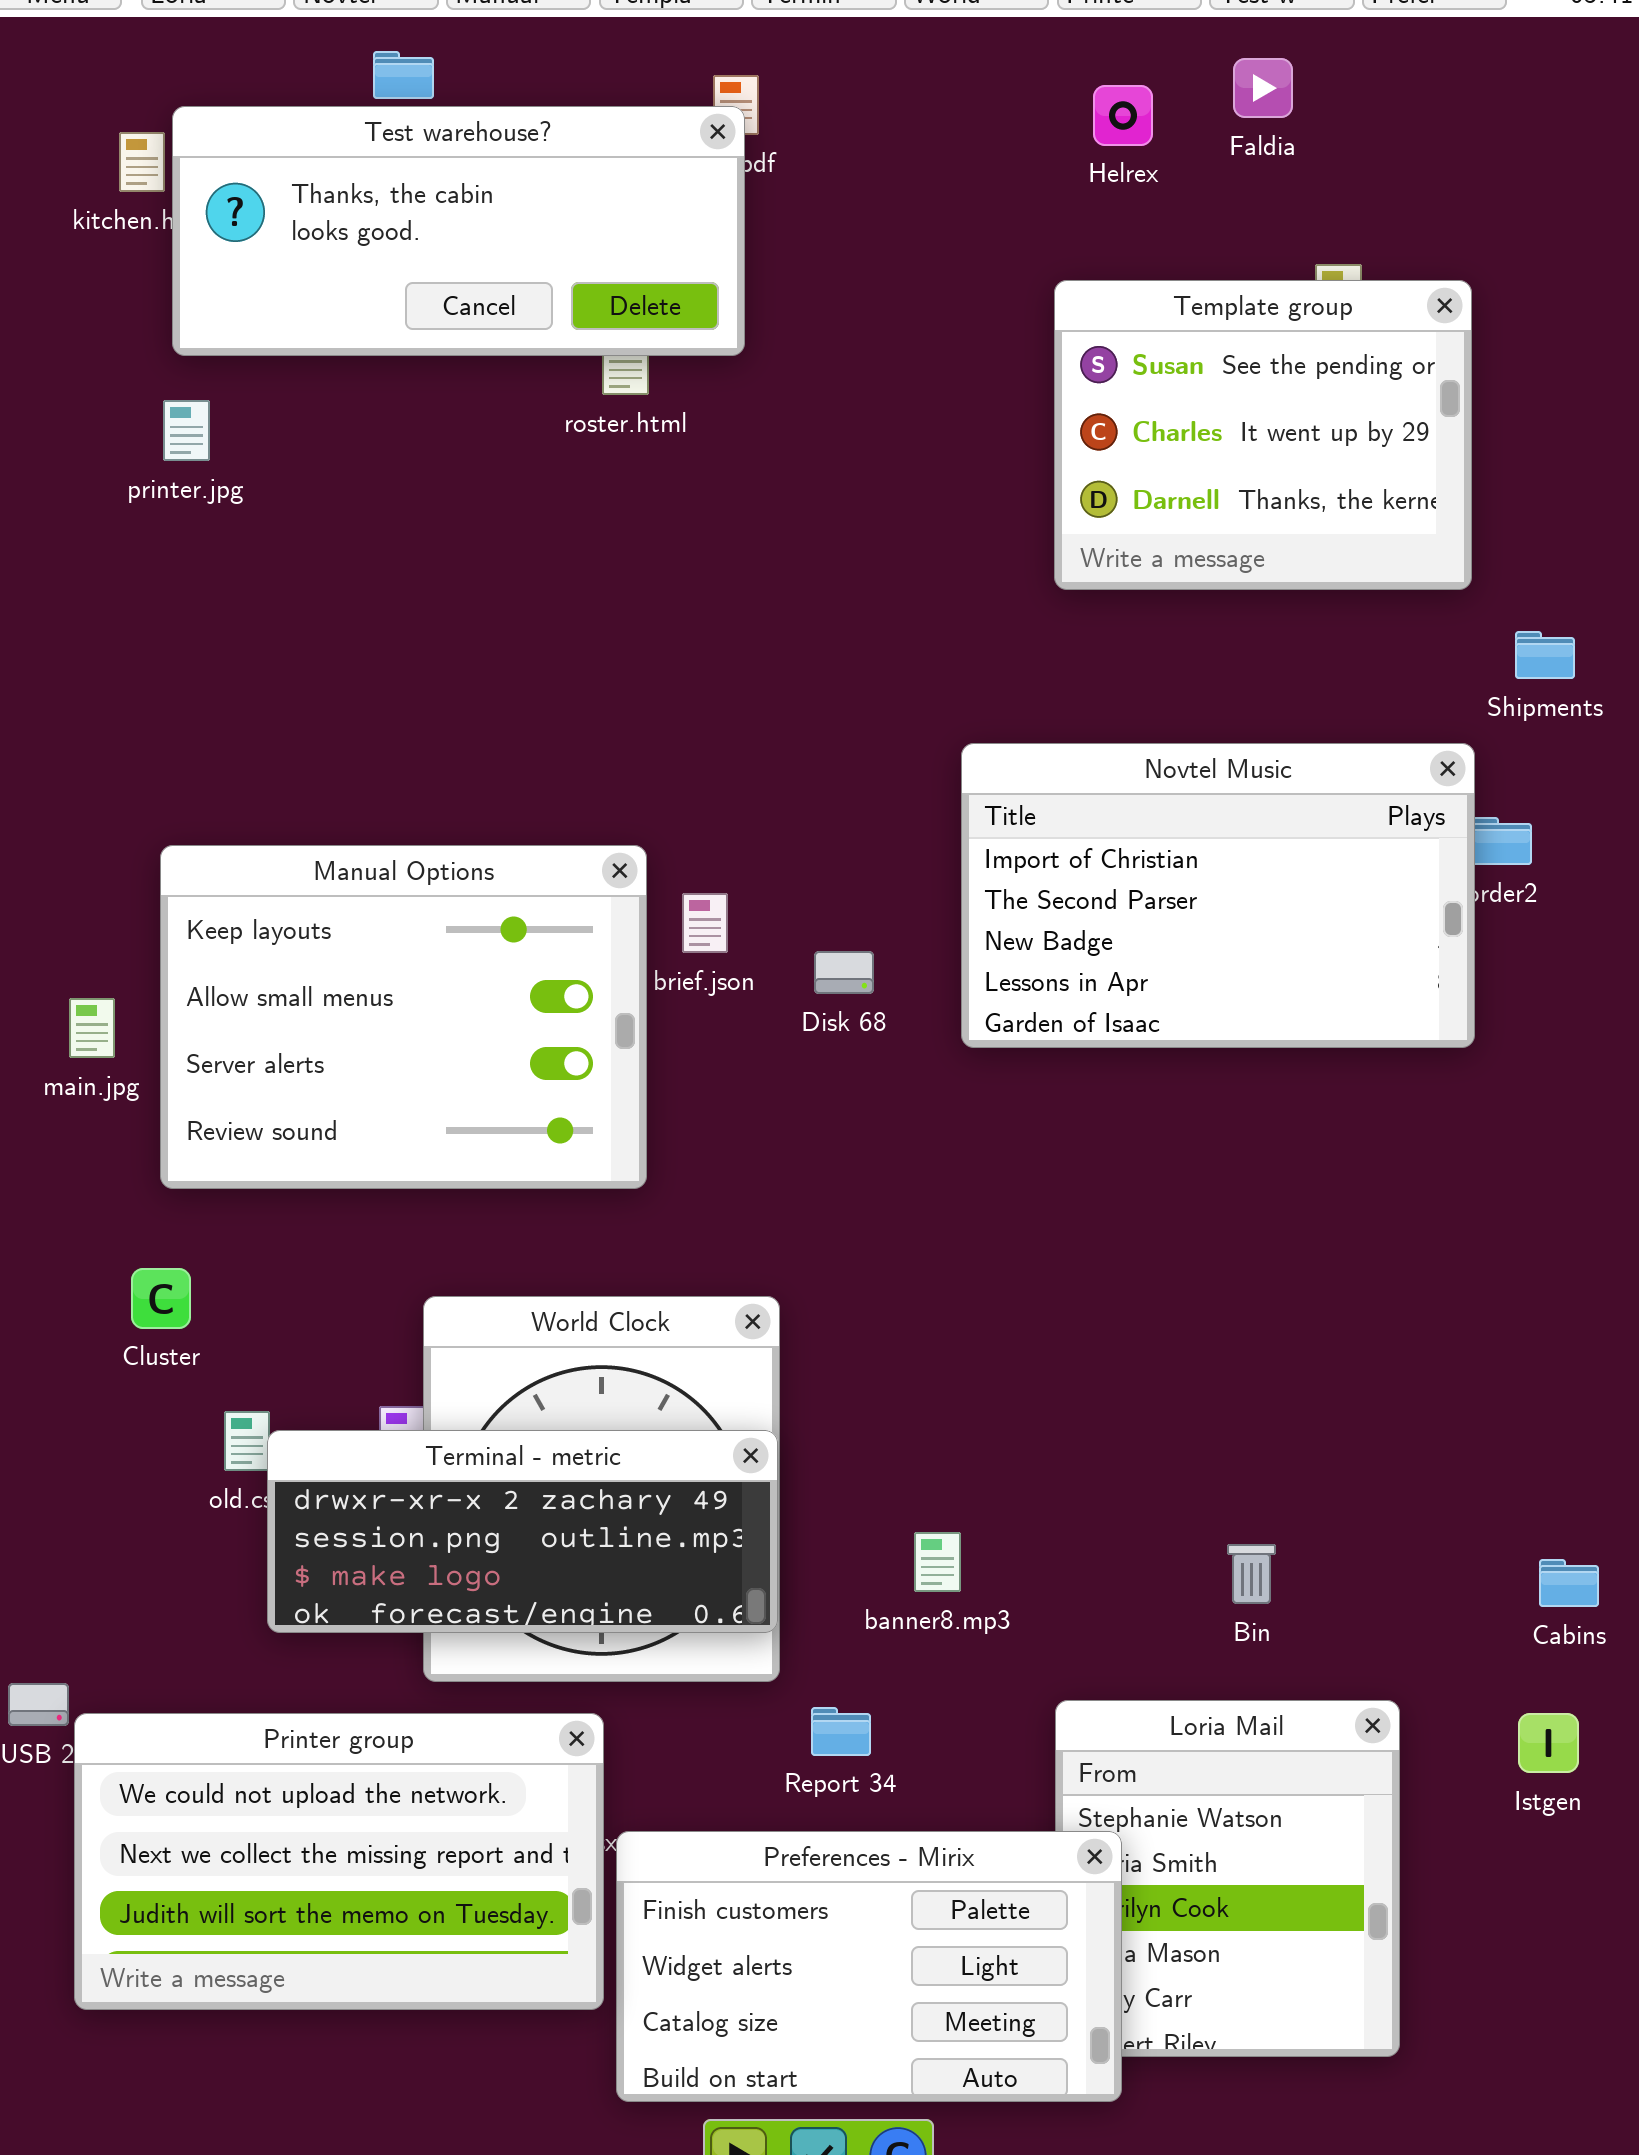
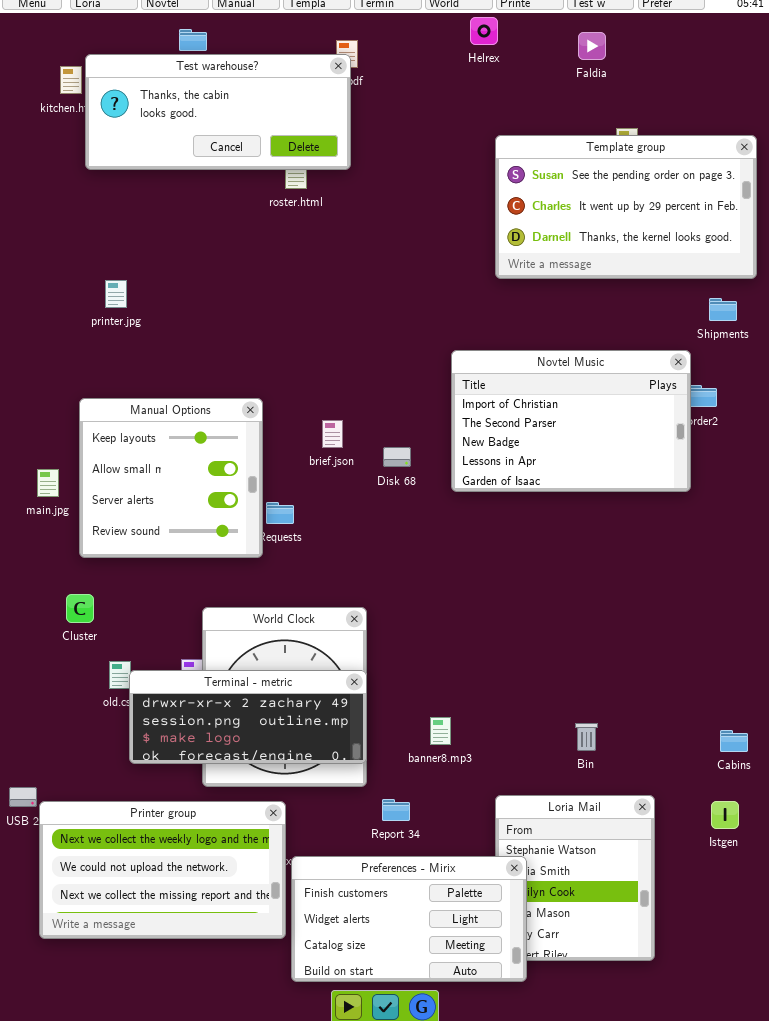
Helrex: [1093,85,1153,146] -> [470,17,498,45], moved
Template group: [1054,280,1472,590] -> [495,135,757,279], resized
printer.jpg: [163,400,210,461] -> [105,280,127,308], moved
Manual Options: [160,845,647,1189] -> [79,398,263,558], resized
Printer group: [74,1713,604,2010] -> [39,801,286,939], scrolled up 1 row

